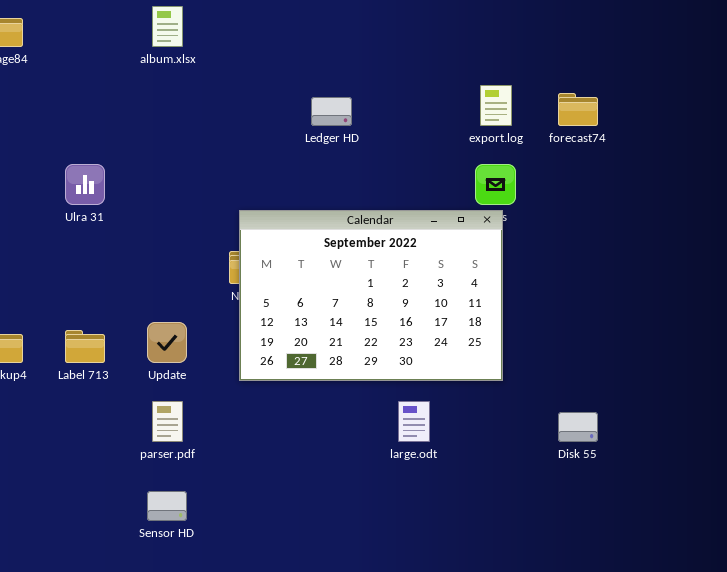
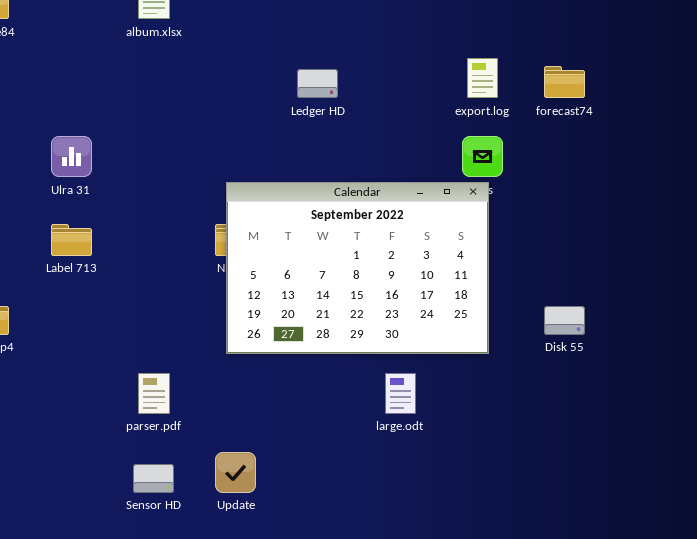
Update: [147,322,187,363] -> [215,452,256,493], moved
Label 713: [65,330,105,363] -> [51,224,92,256], moved
Disk 55: [558,412,598,442] -> [544,306,585,335], moved

